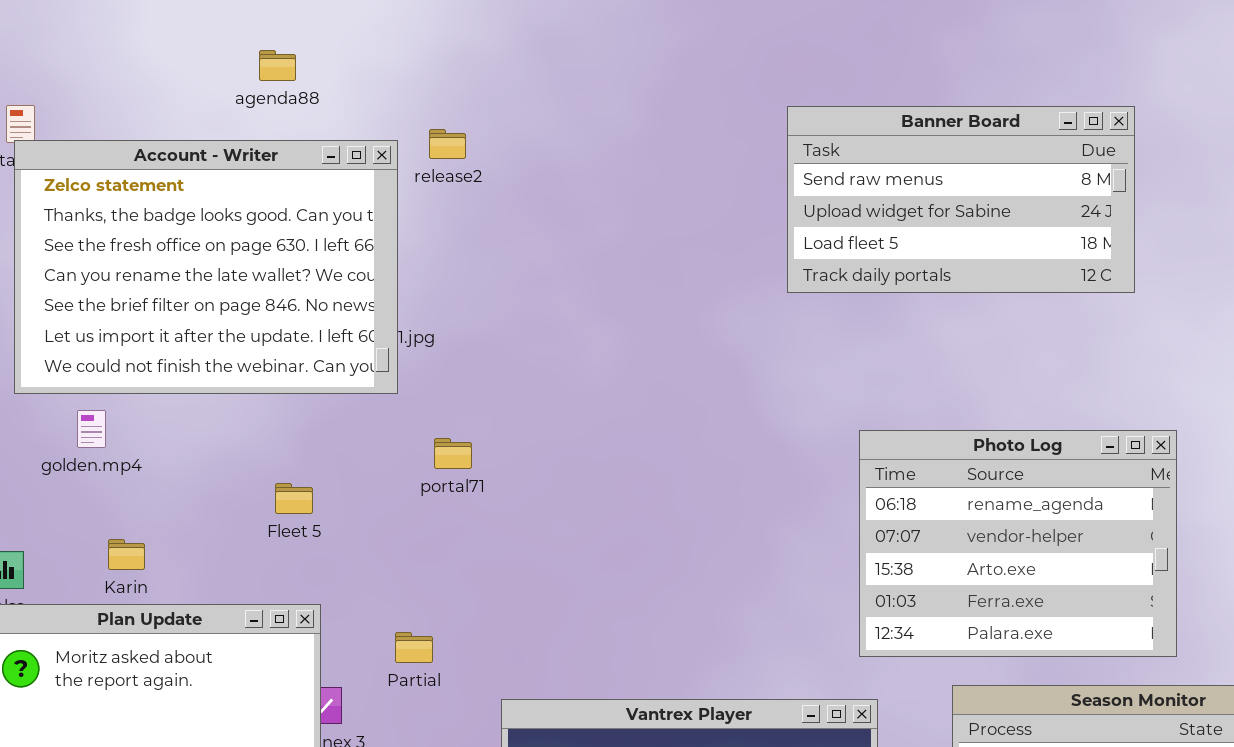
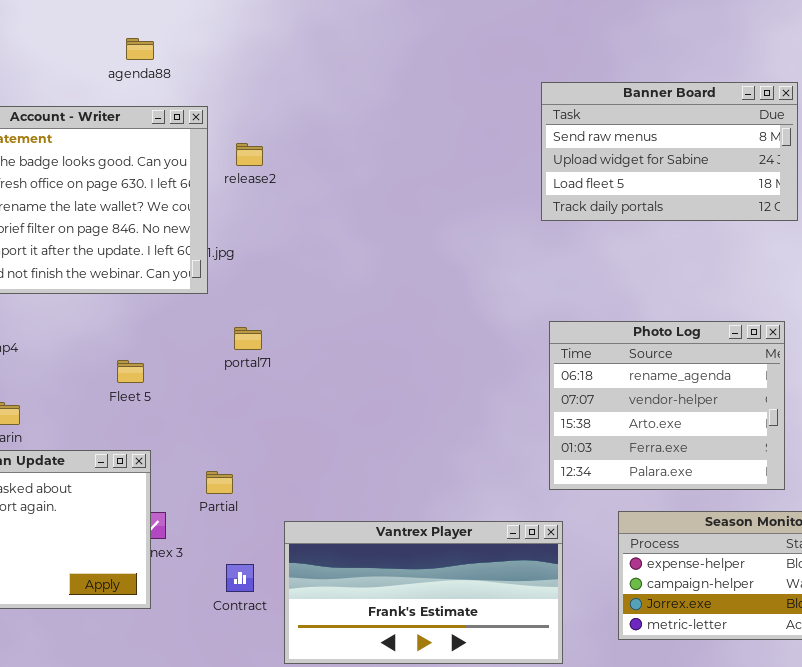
agenda88: [259,50,296,81] -> [126,38,154,60], moved
Banner Board: [787,106,1135,293] -> [541,82,798,221], moved
release2: [429,129,466,159] -> [236,143,263,166], moved

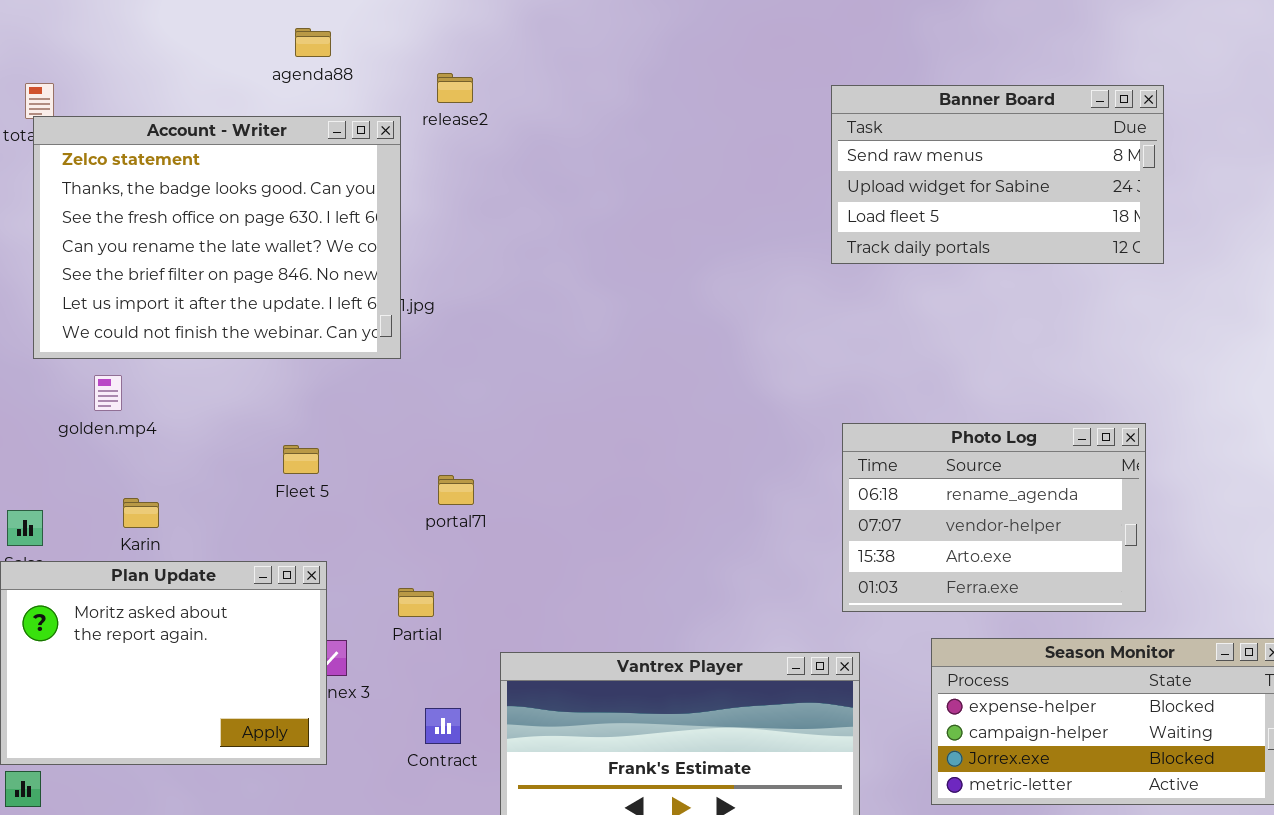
release2: [236,143,263,166] -> [437,73,473,103], moved
Photo Log: [549,321,785,490] -> [842,423,1146,612], resized
portal71: [234,327,262,350] -> [438,475,474,505], moved

